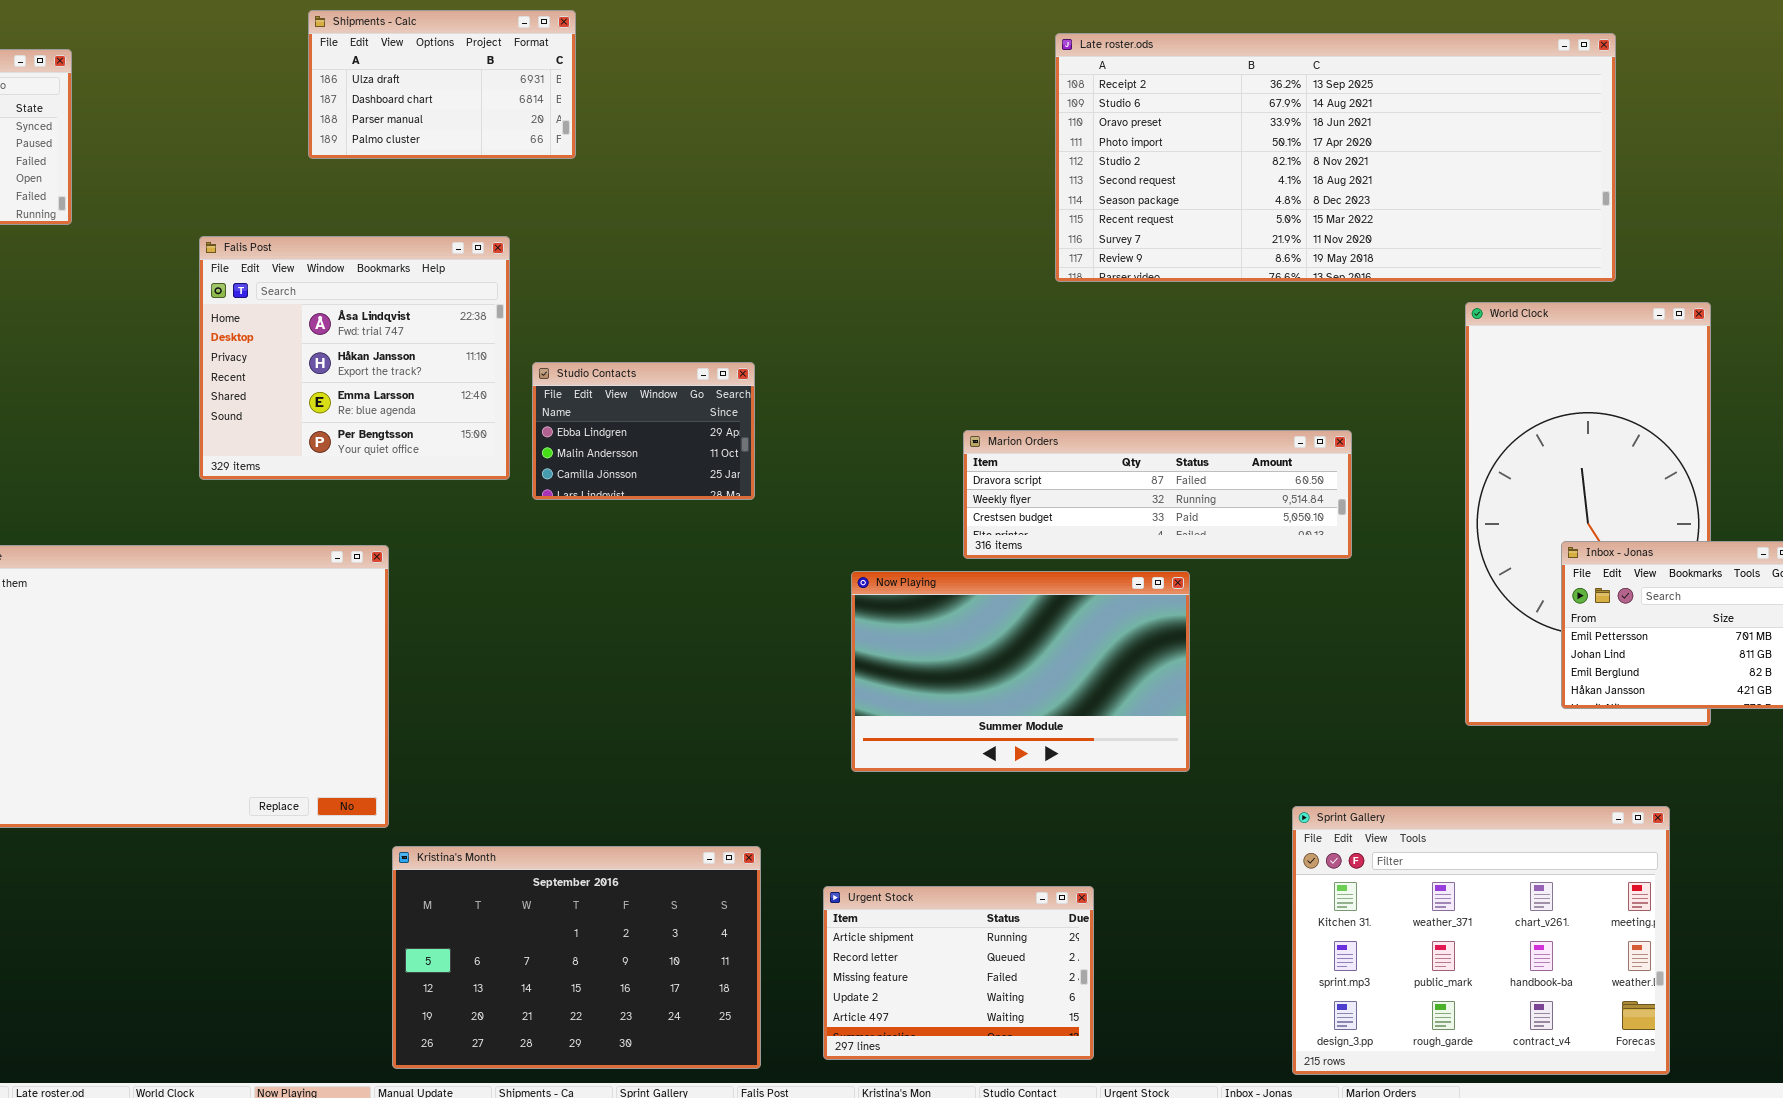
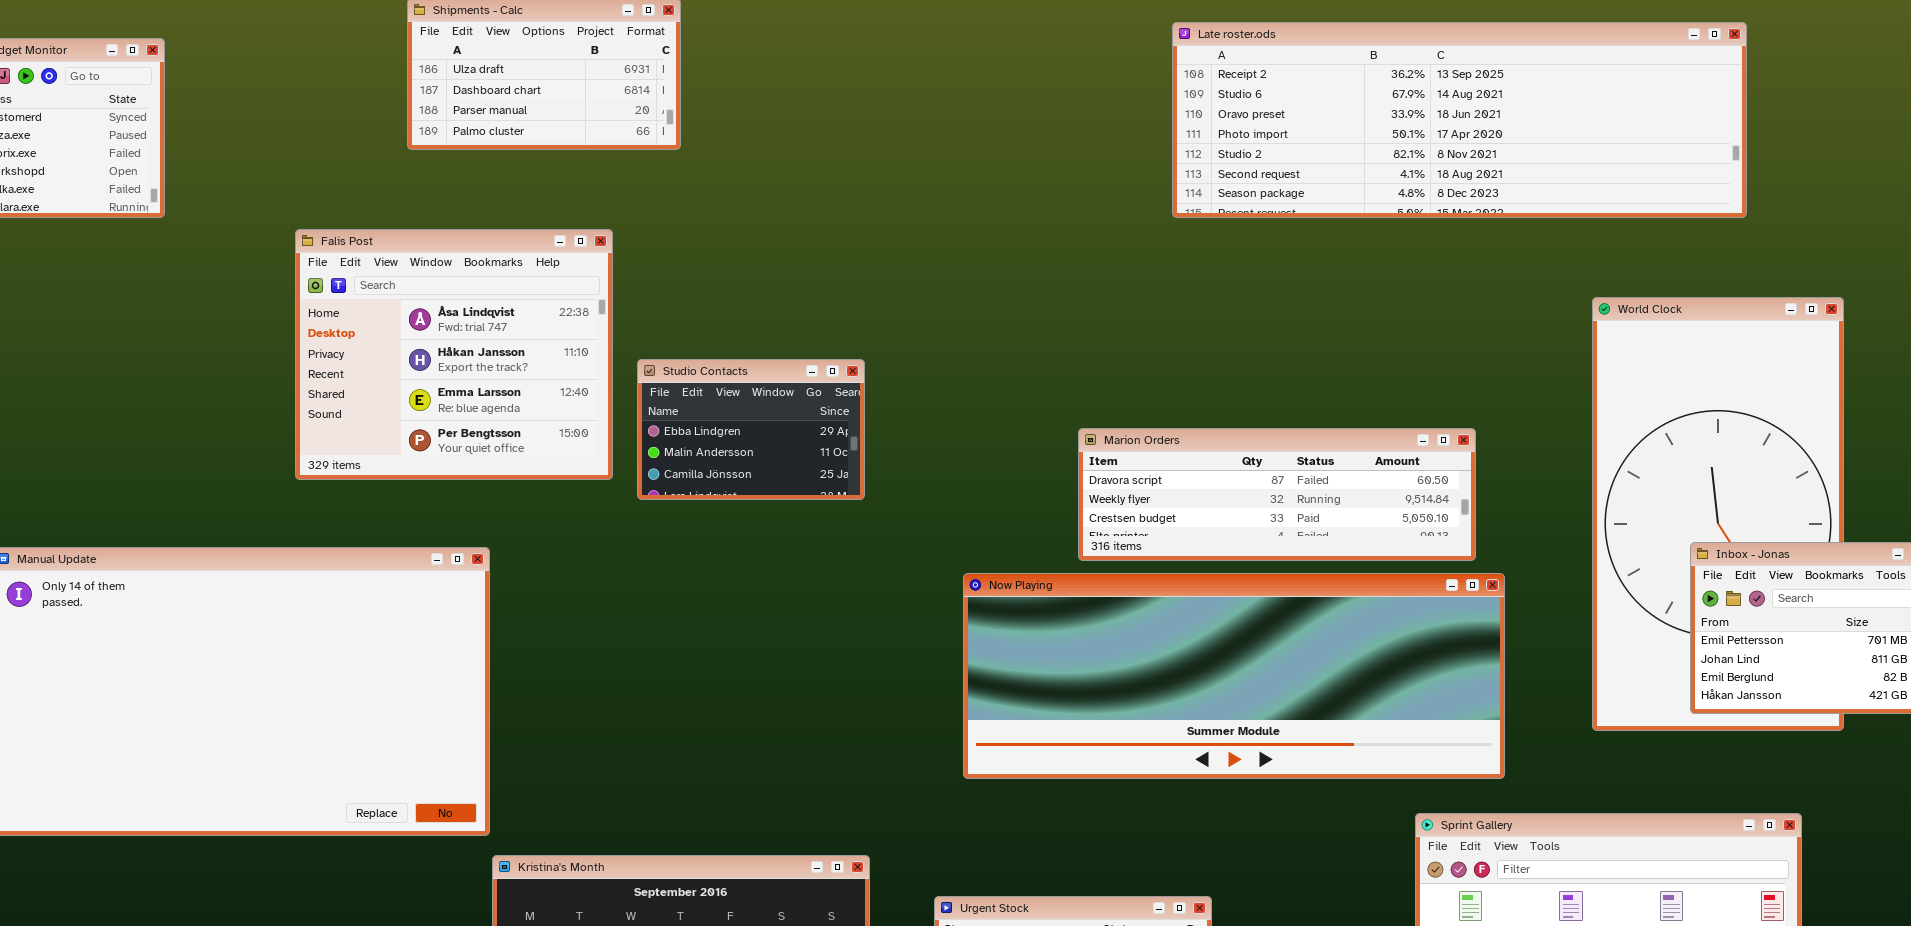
Late roster.ods: [1055,33,1616,282] -> [1172,22,1747,218], resized
Now Playing: [851,571,1190,772] -> [963,573,1505,779], resized

